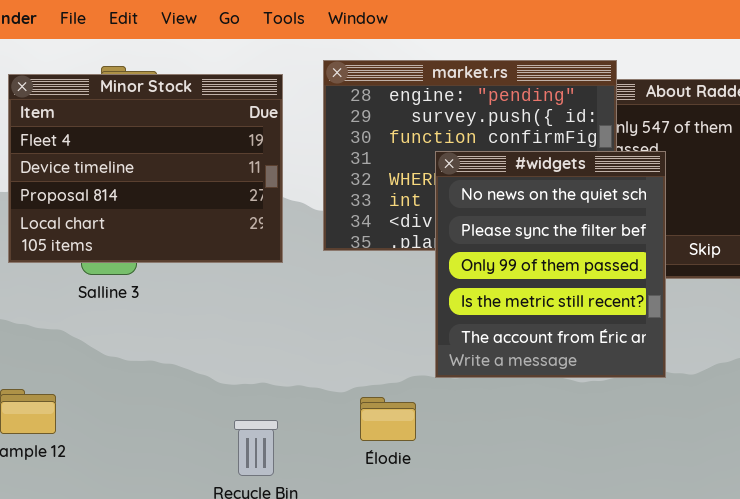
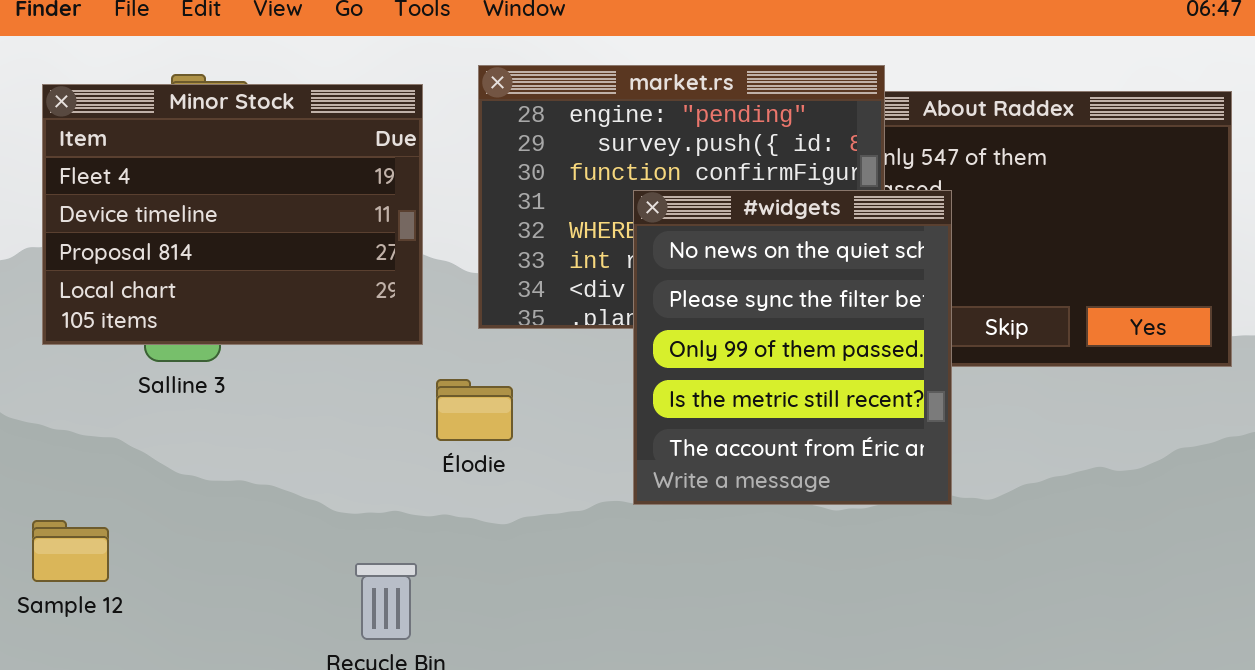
Élodie: [360,397,416,441] -> [436,379,513,441], moved

